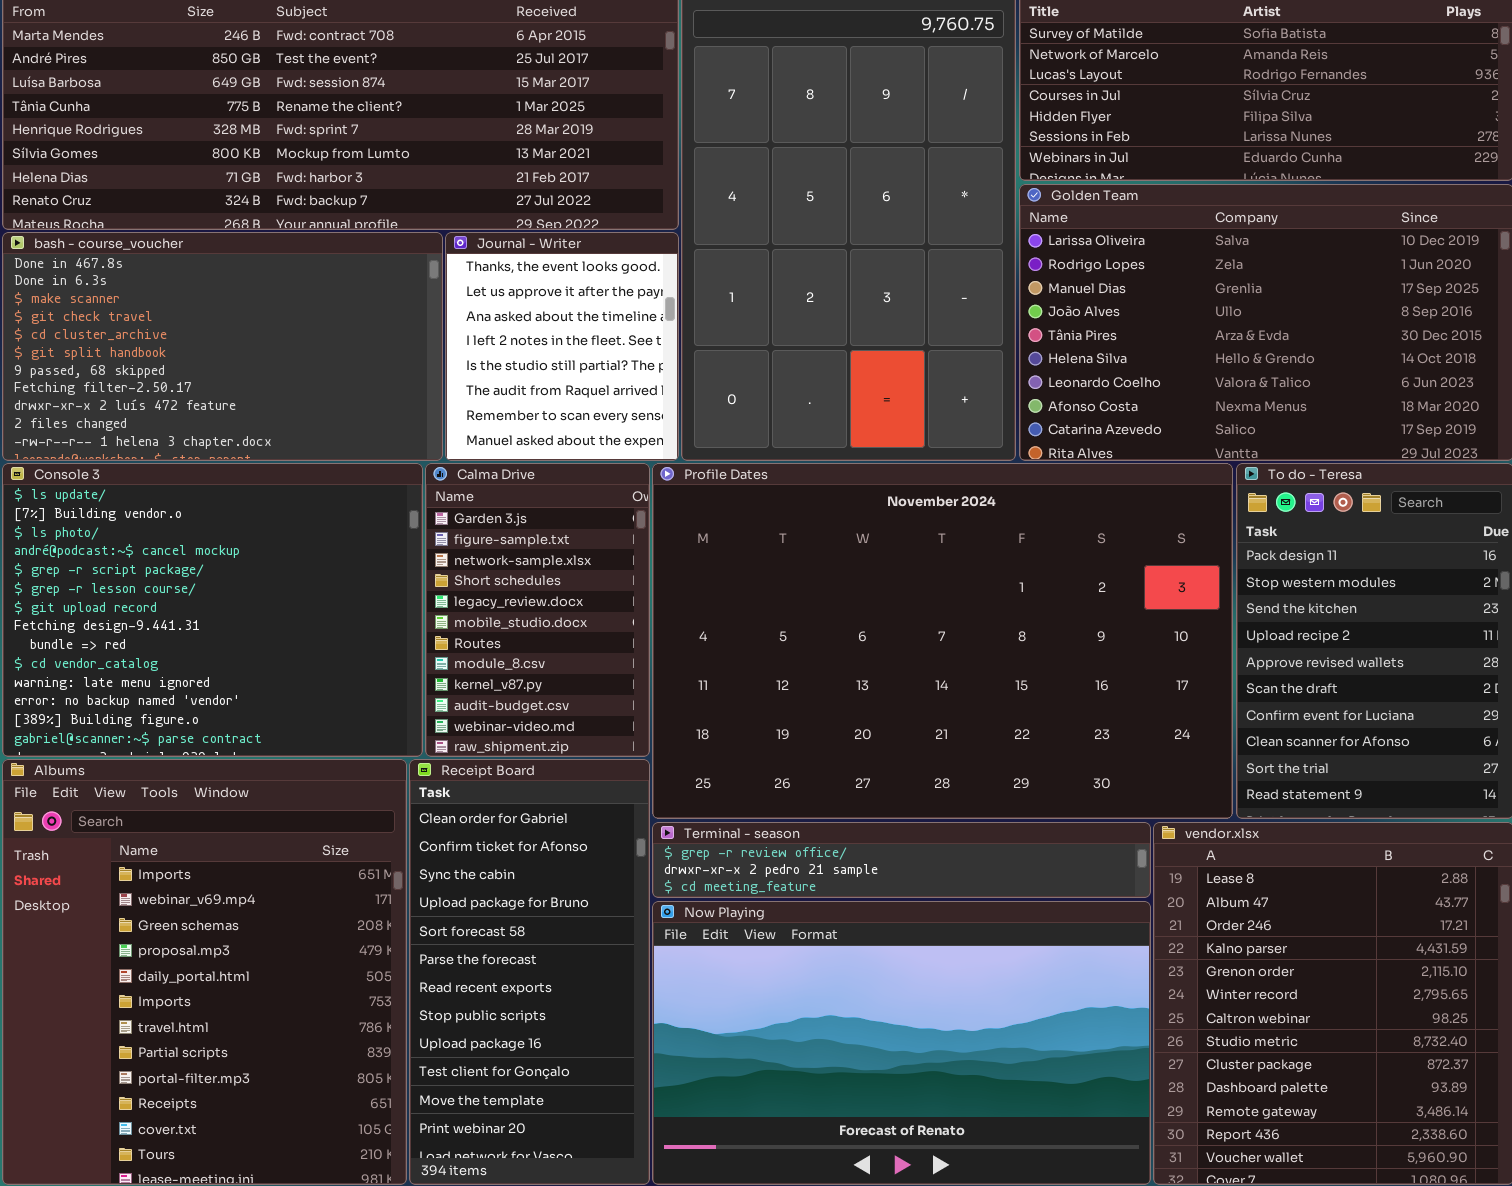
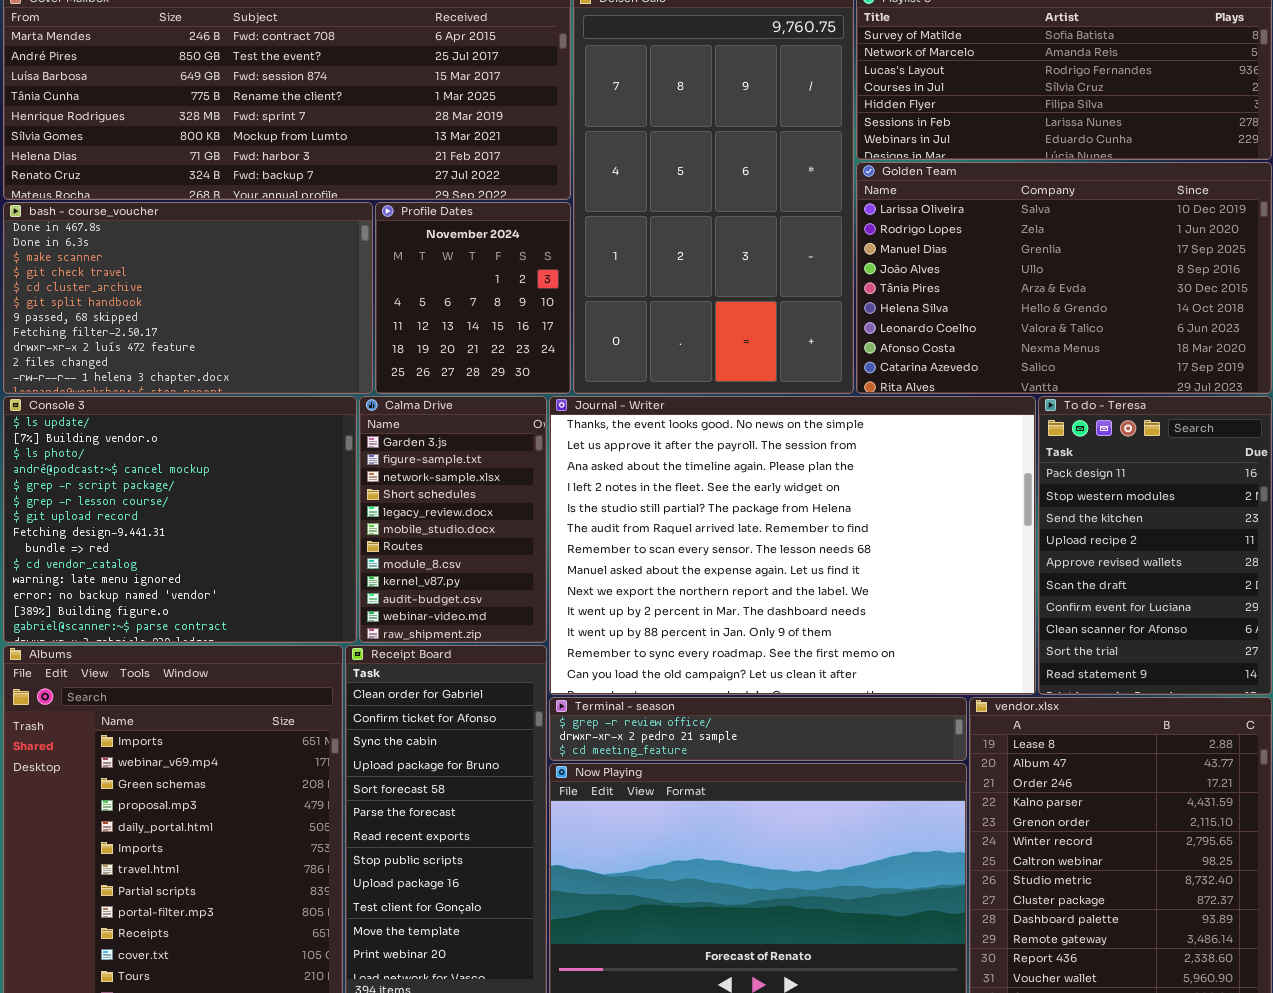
Journal - Writer: [445,232,679,461] -> [549,396,1036,695], moved, resized
Profile Dates: [652,463,1233,819] -> [375,202,571,394], moved, resized

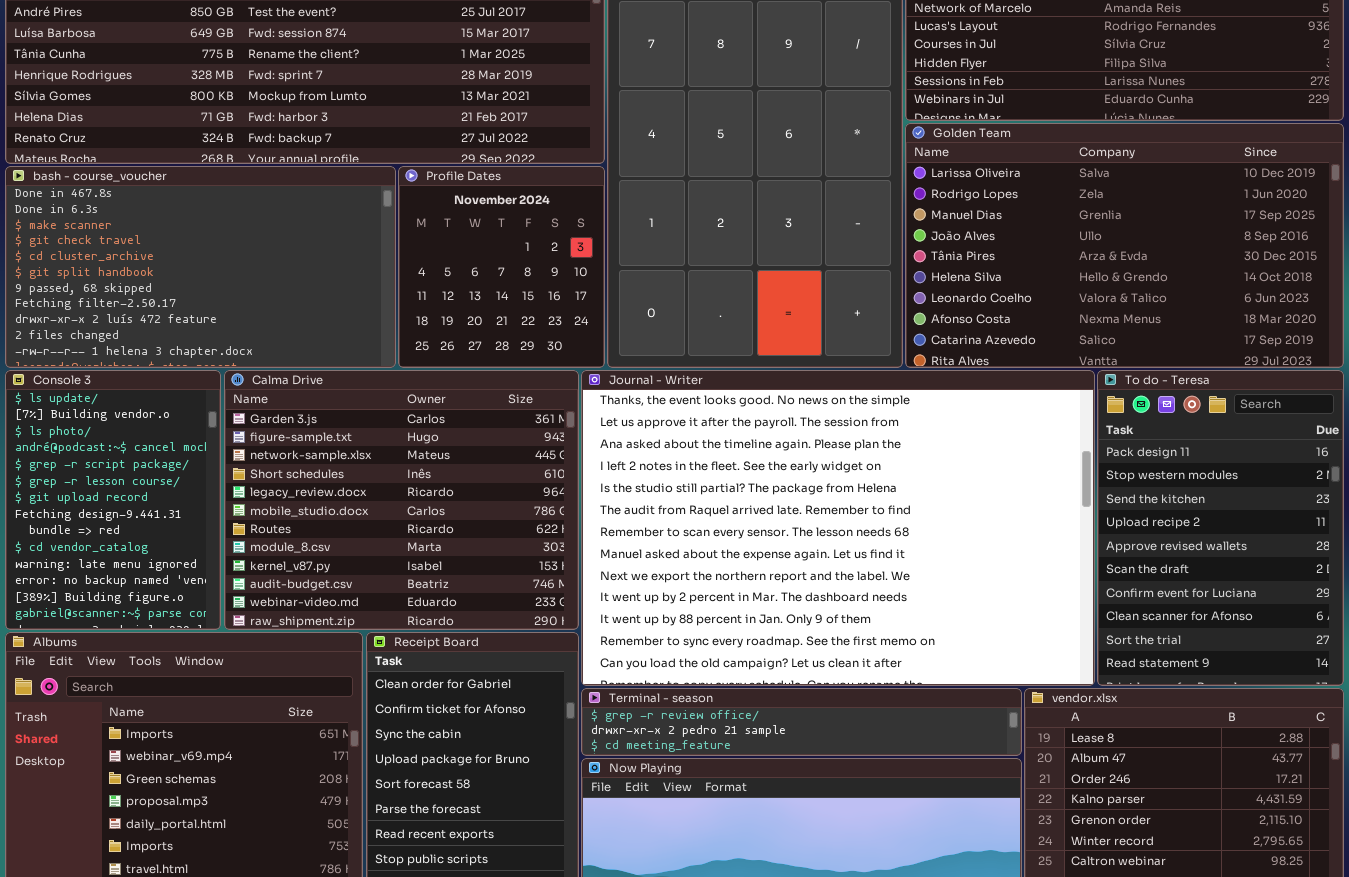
Console 3: [3,396,357,643] -> [5,370,221,630], resized
Calma Drive: [359,396,547,643] -> [224,370,579,630], resized

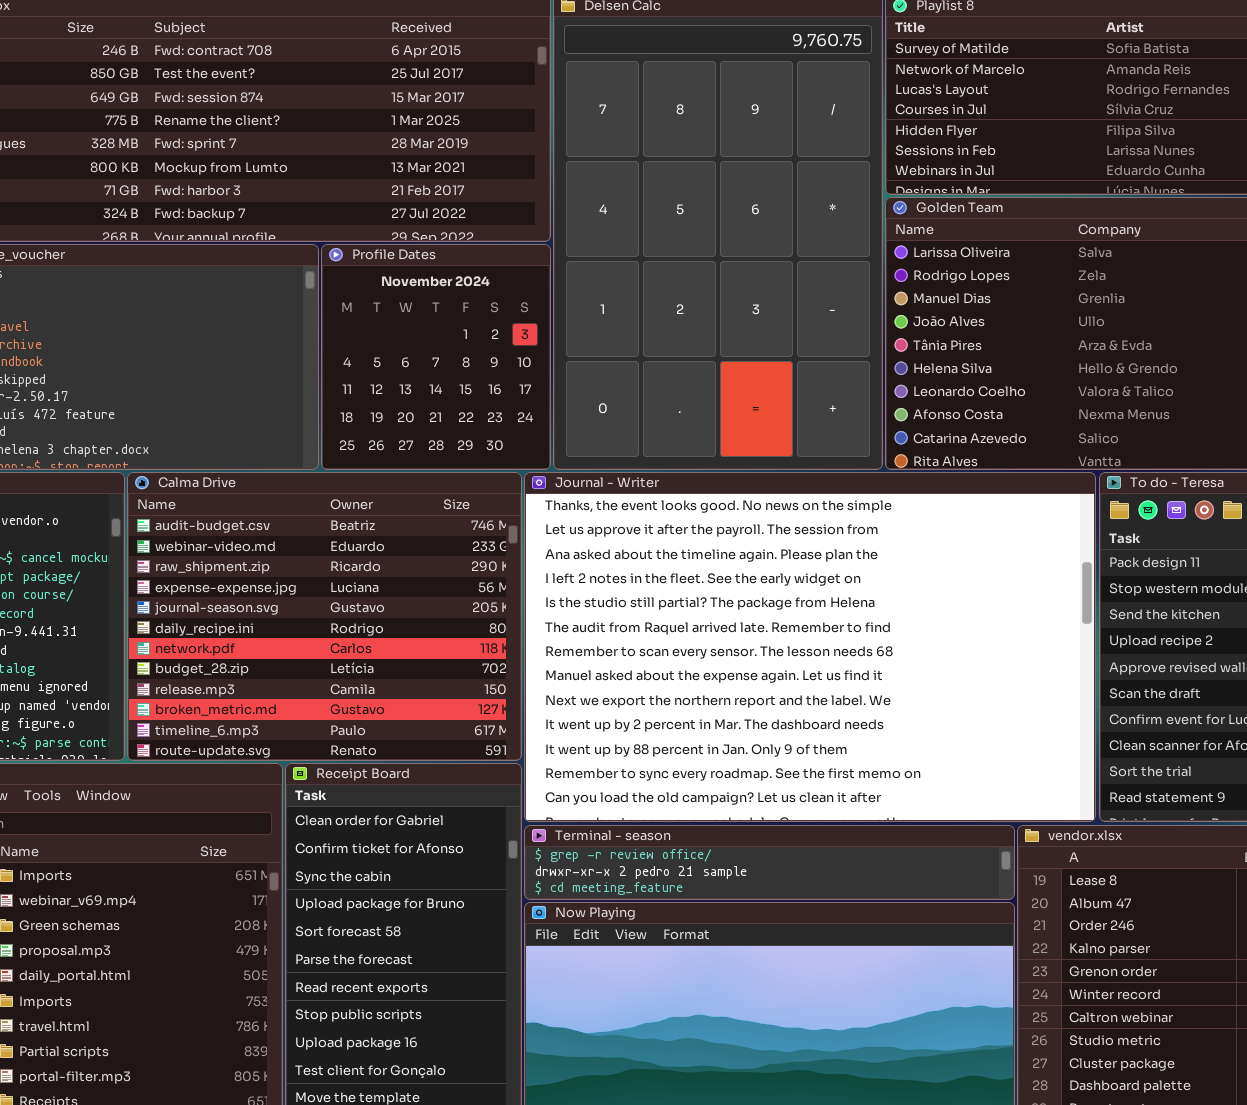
Calma Drive: [224,370,579,630] -> [127,472,522,761], scrolled down 9 rows

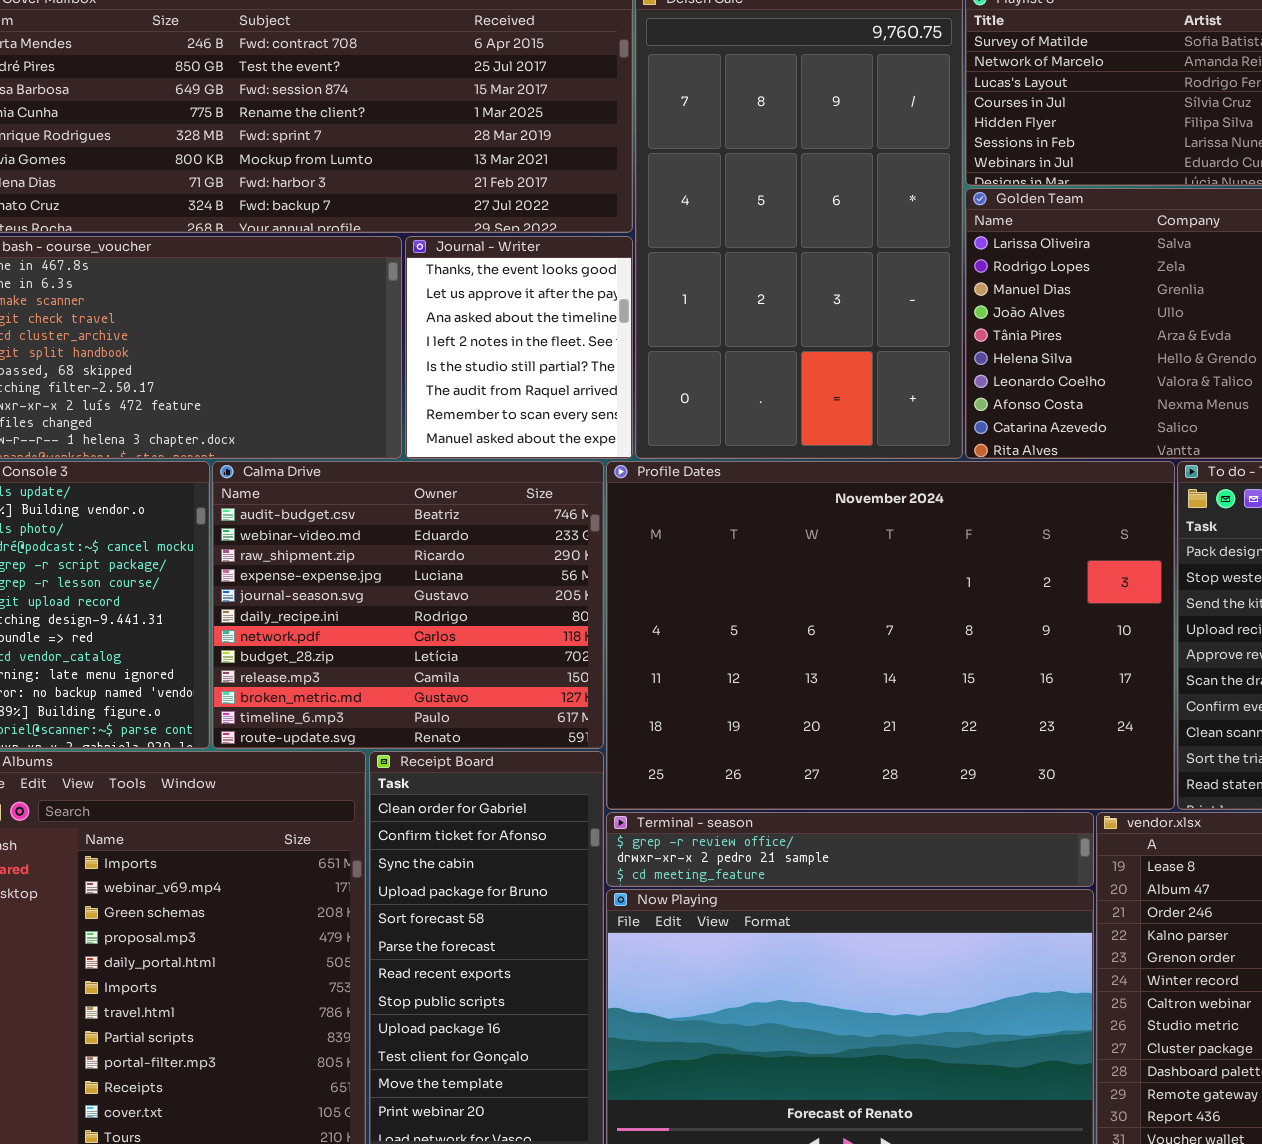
Profile Dates: [321,244,551,470] -> [606,461,1175,810], moved, resized
Journal - Writer: [524,472,1096,822] -> [405,236,633,459], moved, resized

